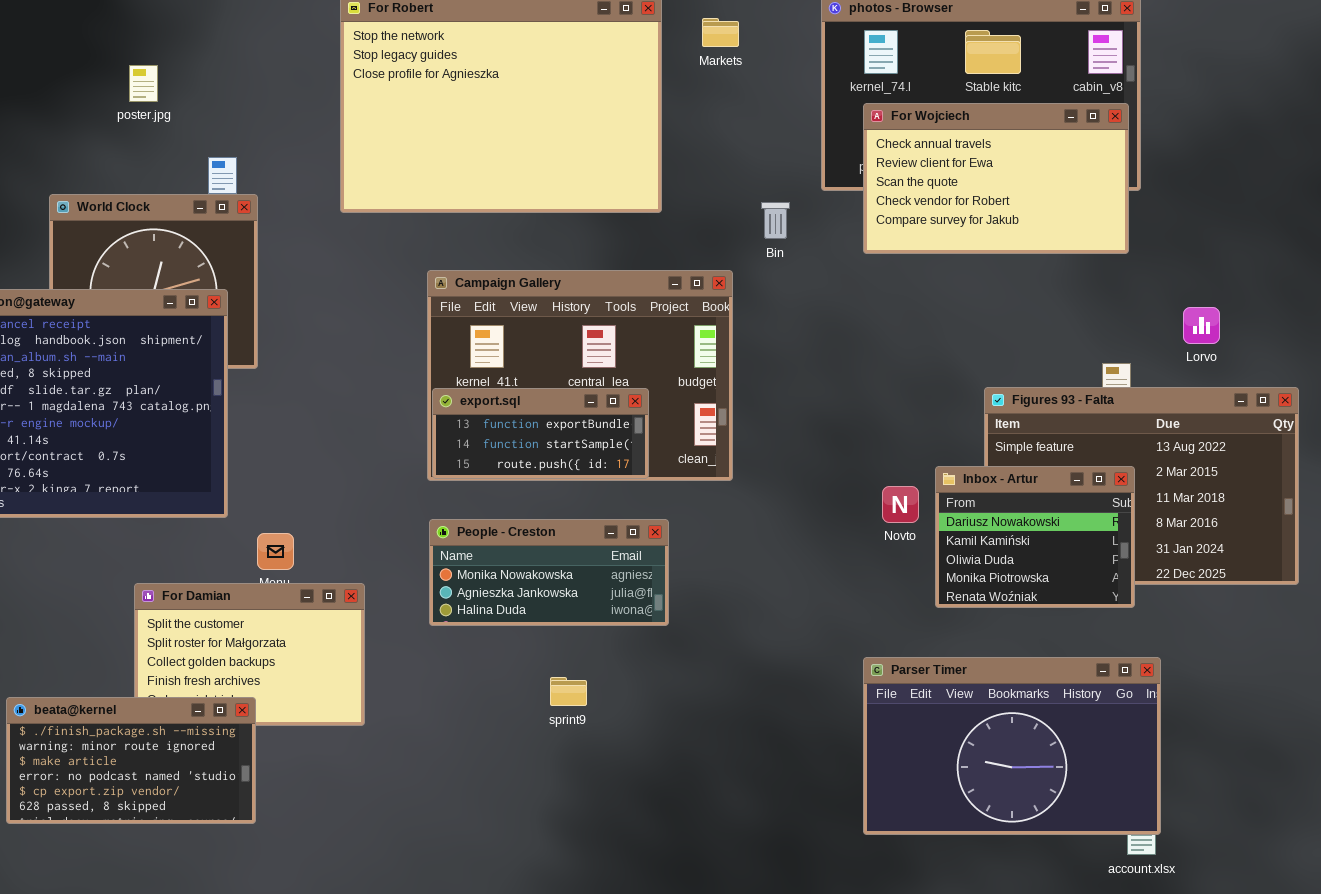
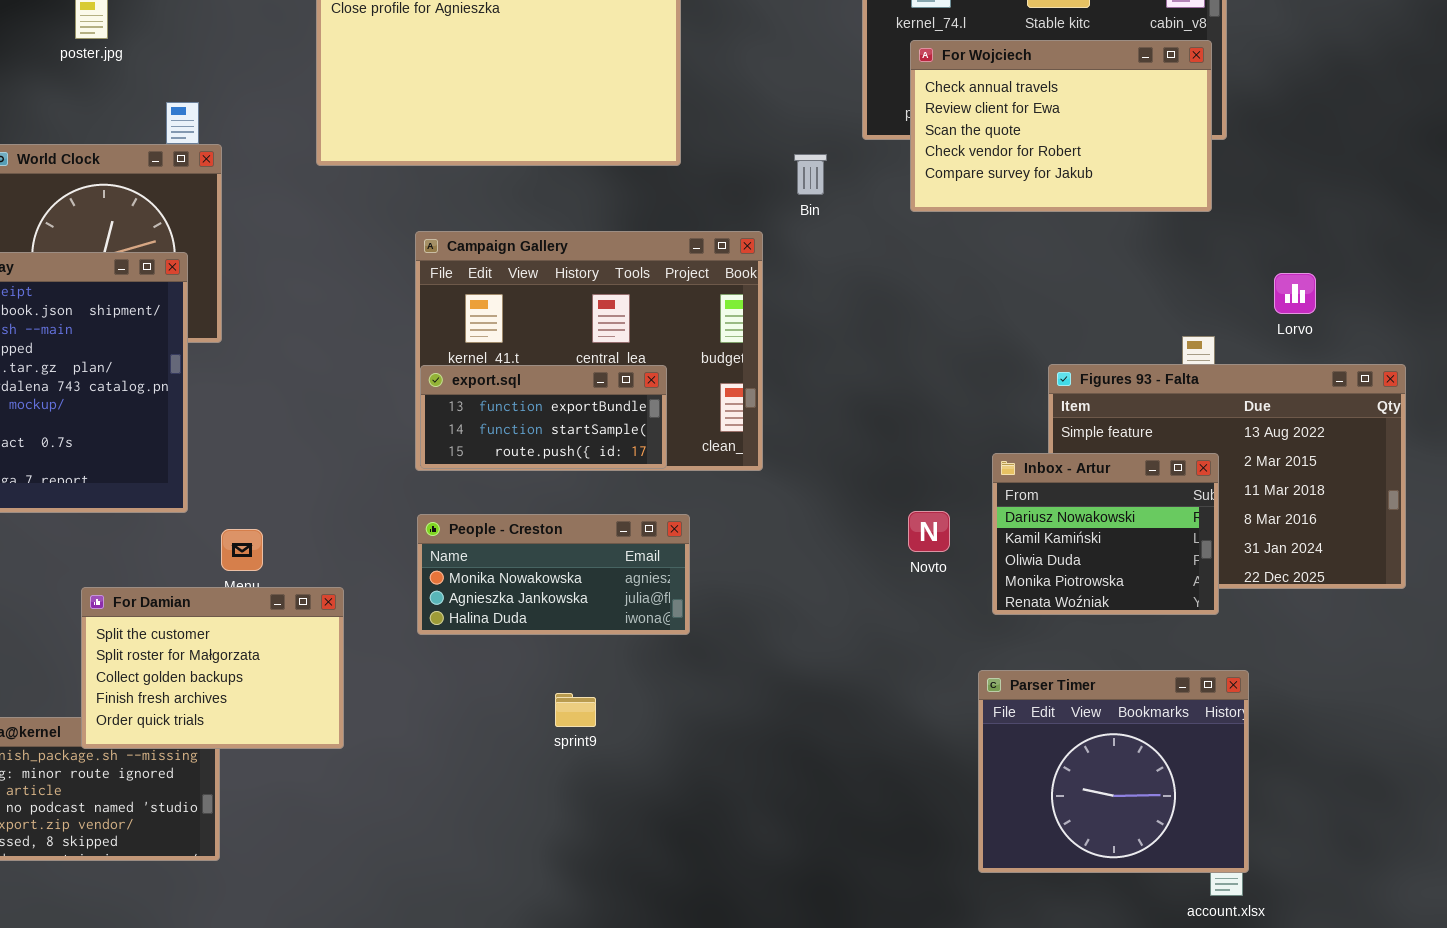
Novto: [882,486,919,523] -> [908,511,950,552], moved
For Damian: [134,583,365,726] -> [81,587,344,749], raised
Parser Timer: [863,657,1161,835] -> [978,670,1249,873], resized

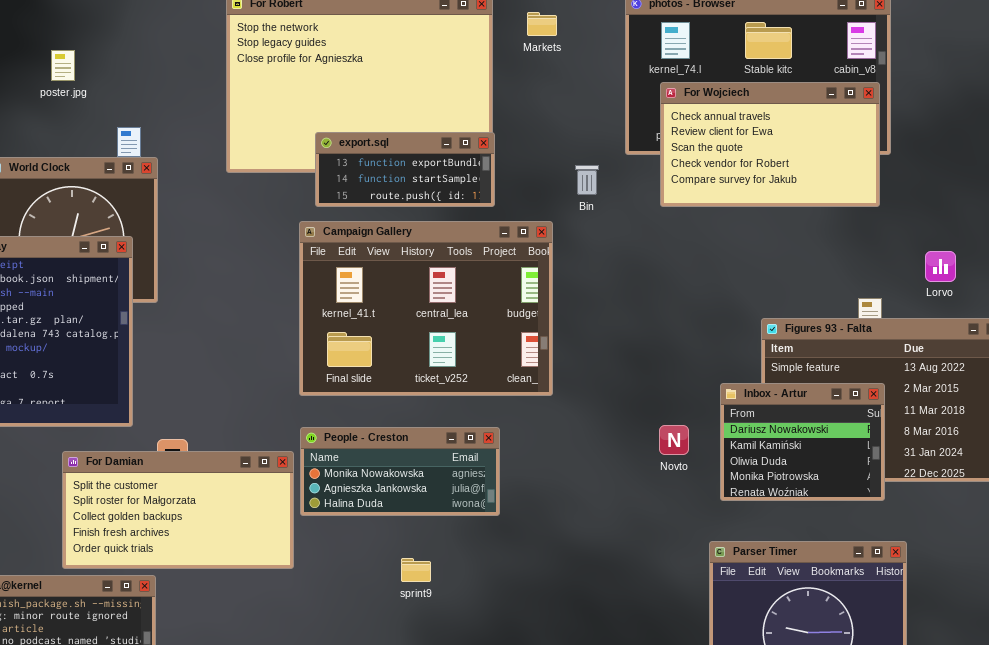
export.sql: [420,365,667,469] -> [315,132,495,207], moved
For Damian: [81,587,344,749] -> [62,451,294,569], moved, resized

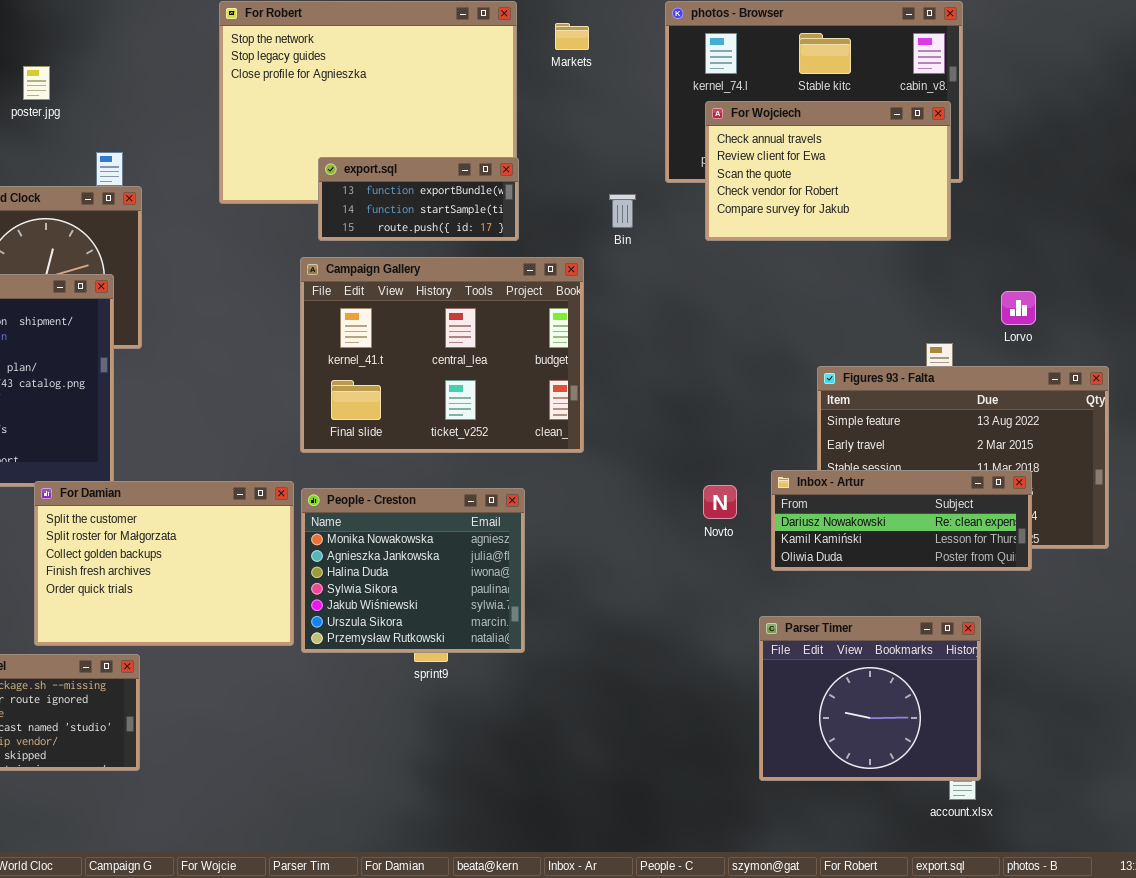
Inbox - Artur: [720,383,885,501] -> [771,470,1032,571], resized
People - Creston: [300,427,500,516] -> [301,488,525,653], resized
For Damian: [62,451,294,569] -> [34,481,294,646], resized

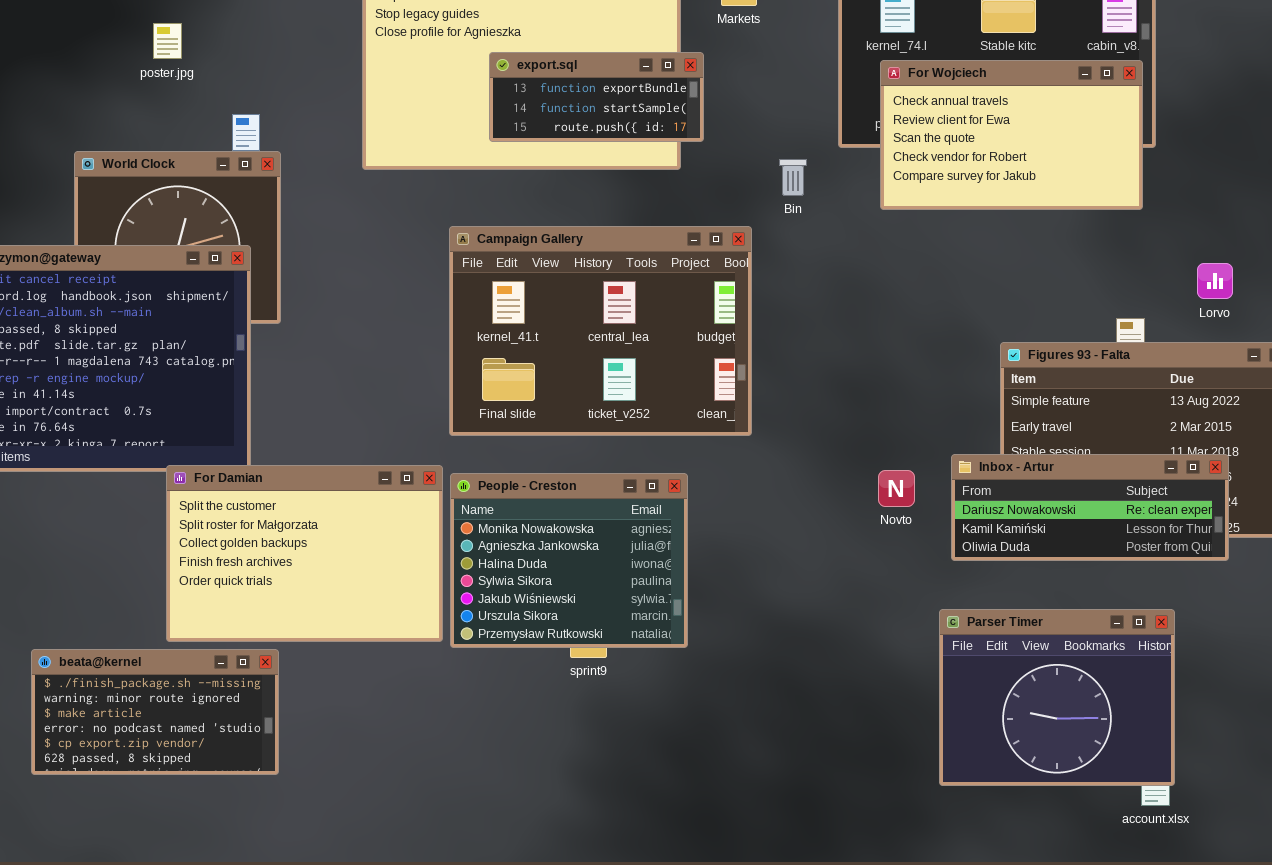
export.sql: [318,157,519,241] -> [489,52,704,142], moved

